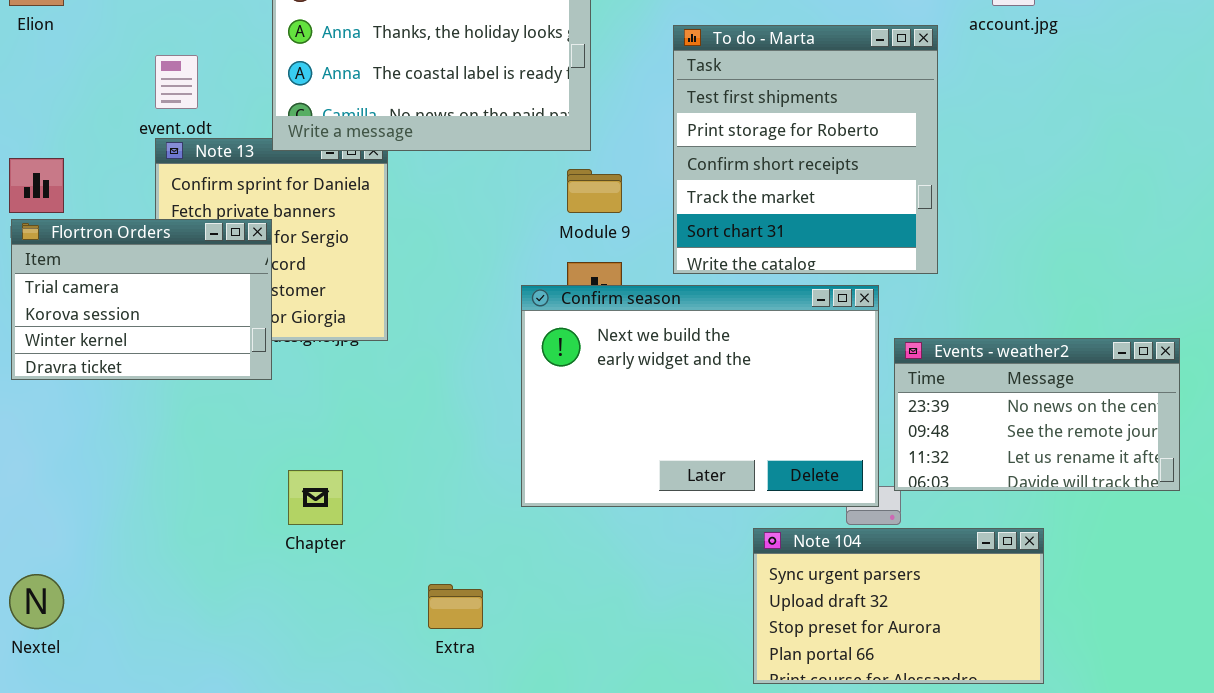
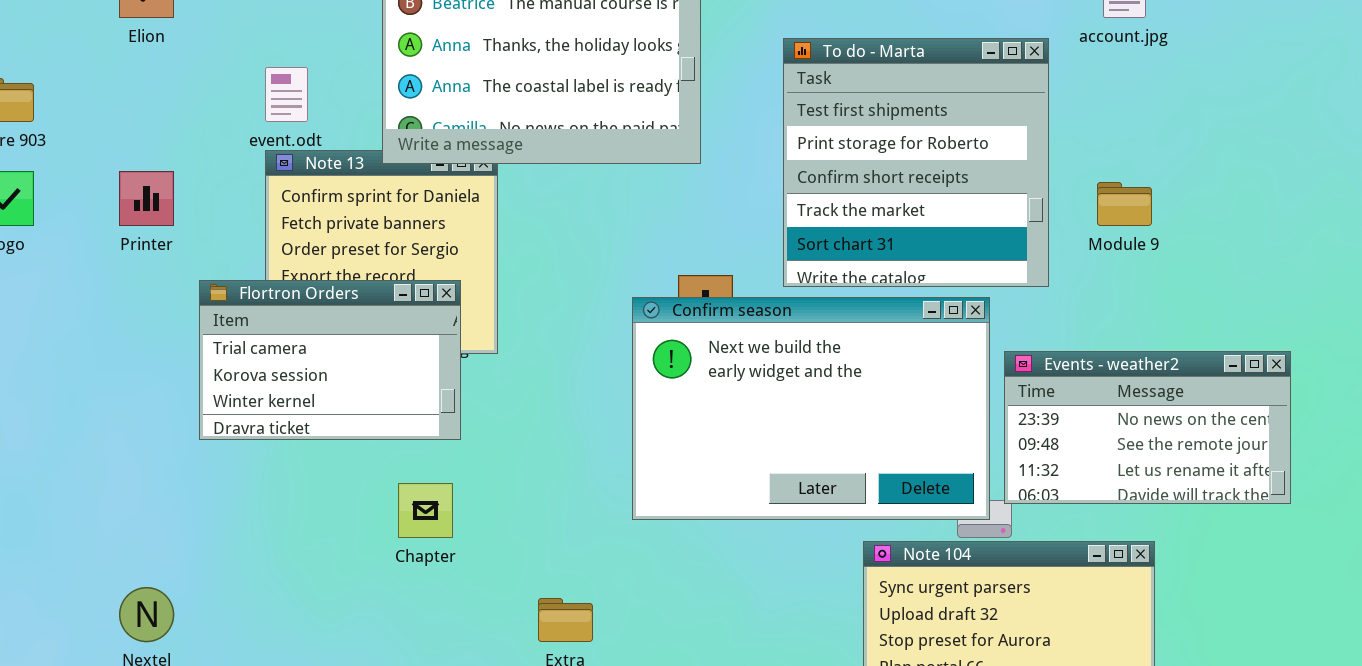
Module 9: [567,169,622,213] -> [1097,182,1152,226], moved
Flortron Orders: [11,219,272,380] -> [199,280,461,440], moved

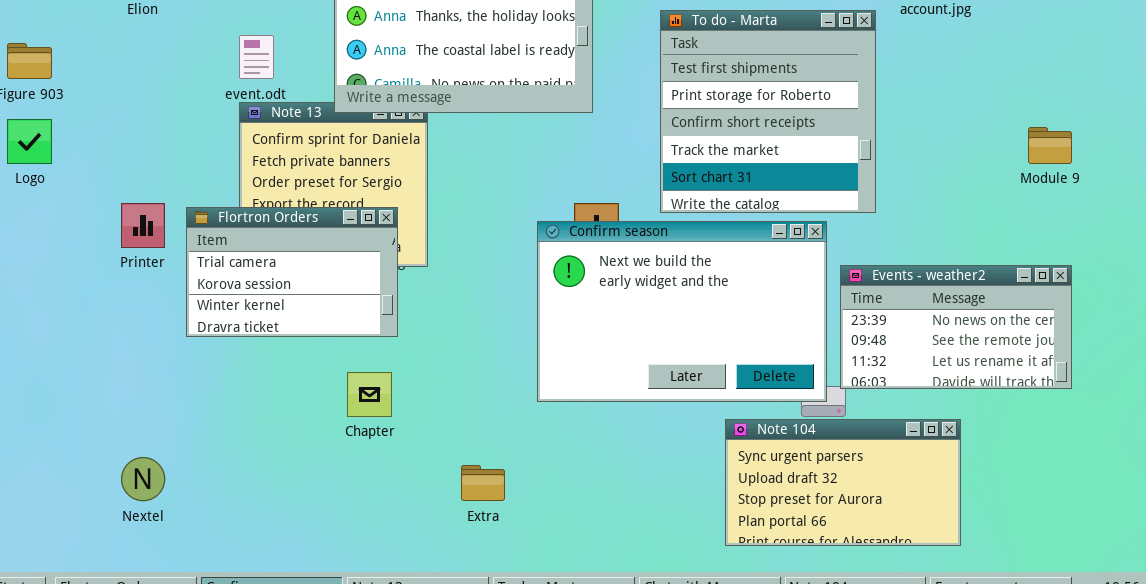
Printer: [119,171,174,226] -> [121,203,165,248], moved
Module 9: [1097,182,1152,226] -> [1028,127,1072,164], moved

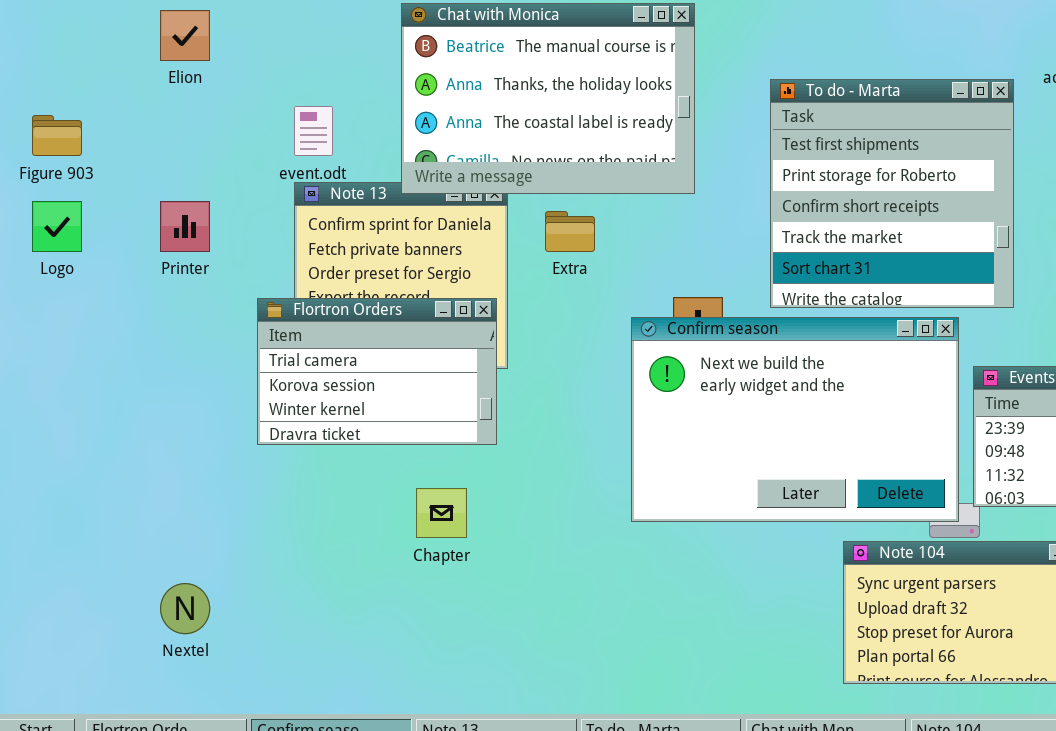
Printer: [121,203,165,248] -> [160,201,210,252], moved
Flortron Orders: [186,207,398,337] -> [257,298,497,445], moved
Extra: [461,465,505,501] -> [545,211,595,252], moved

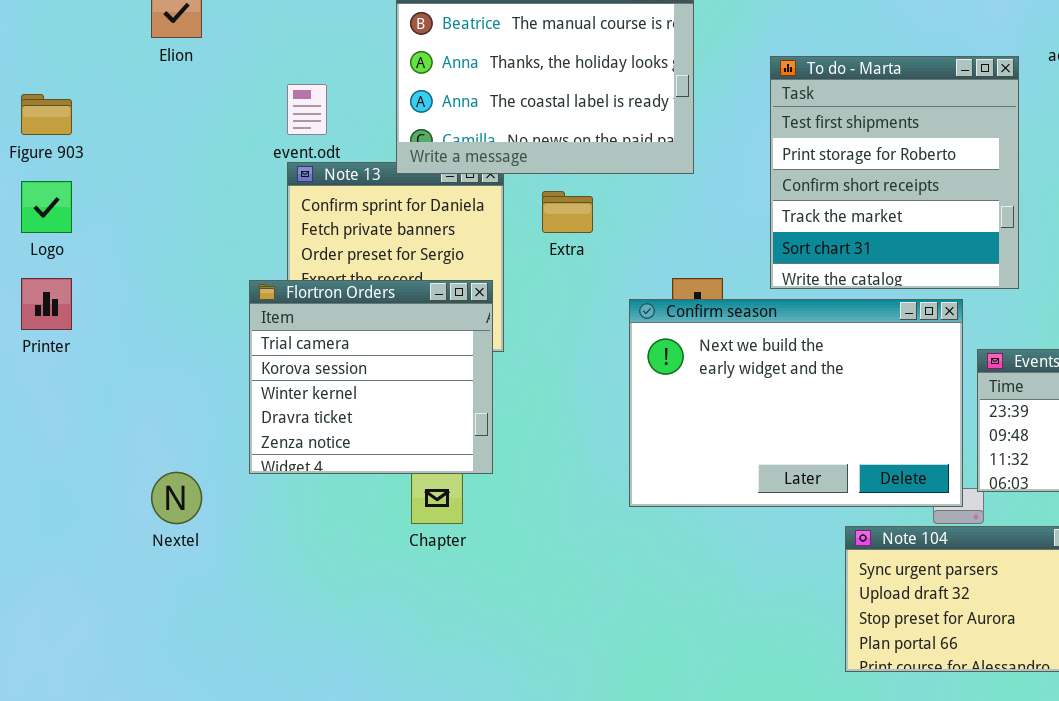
Printer: [160,201,210,252] -> [21,278,72,330], moved
Flortron Orders: [257,298,497,445] -> [249,280,493,474], resized
Nextel: [160,583,210,634] -> [151,472,202,524], moved

